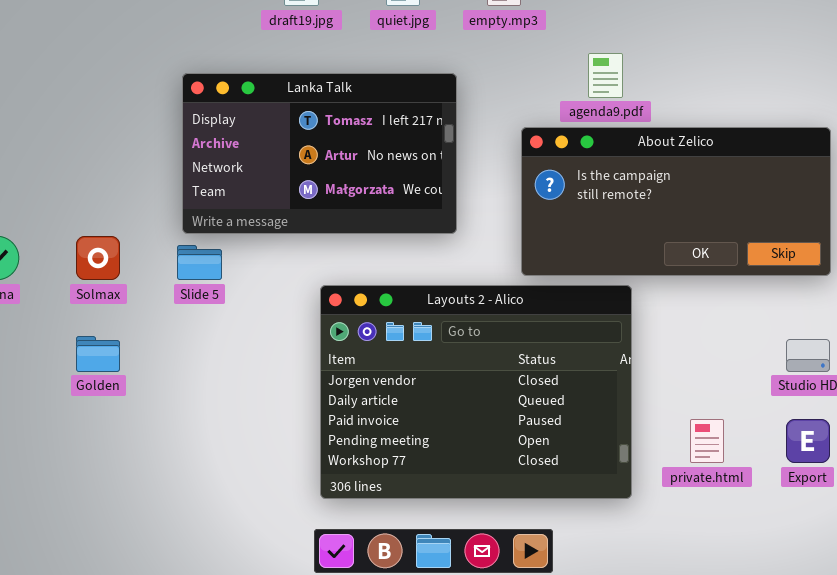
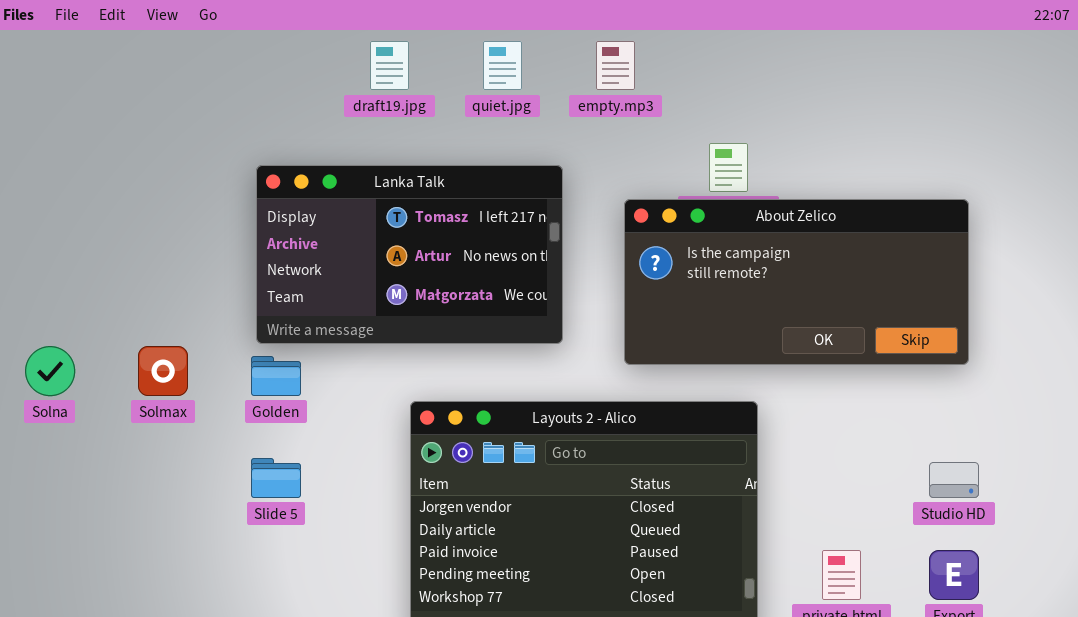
About Zelico: [521,127,831,276] -> [624,199,969,365], moved
Slide 5: [177,245,222,280] -> [251,458,301,498], moved
Golden: [76,336,120,372] -> [251,356,301,396], moved

